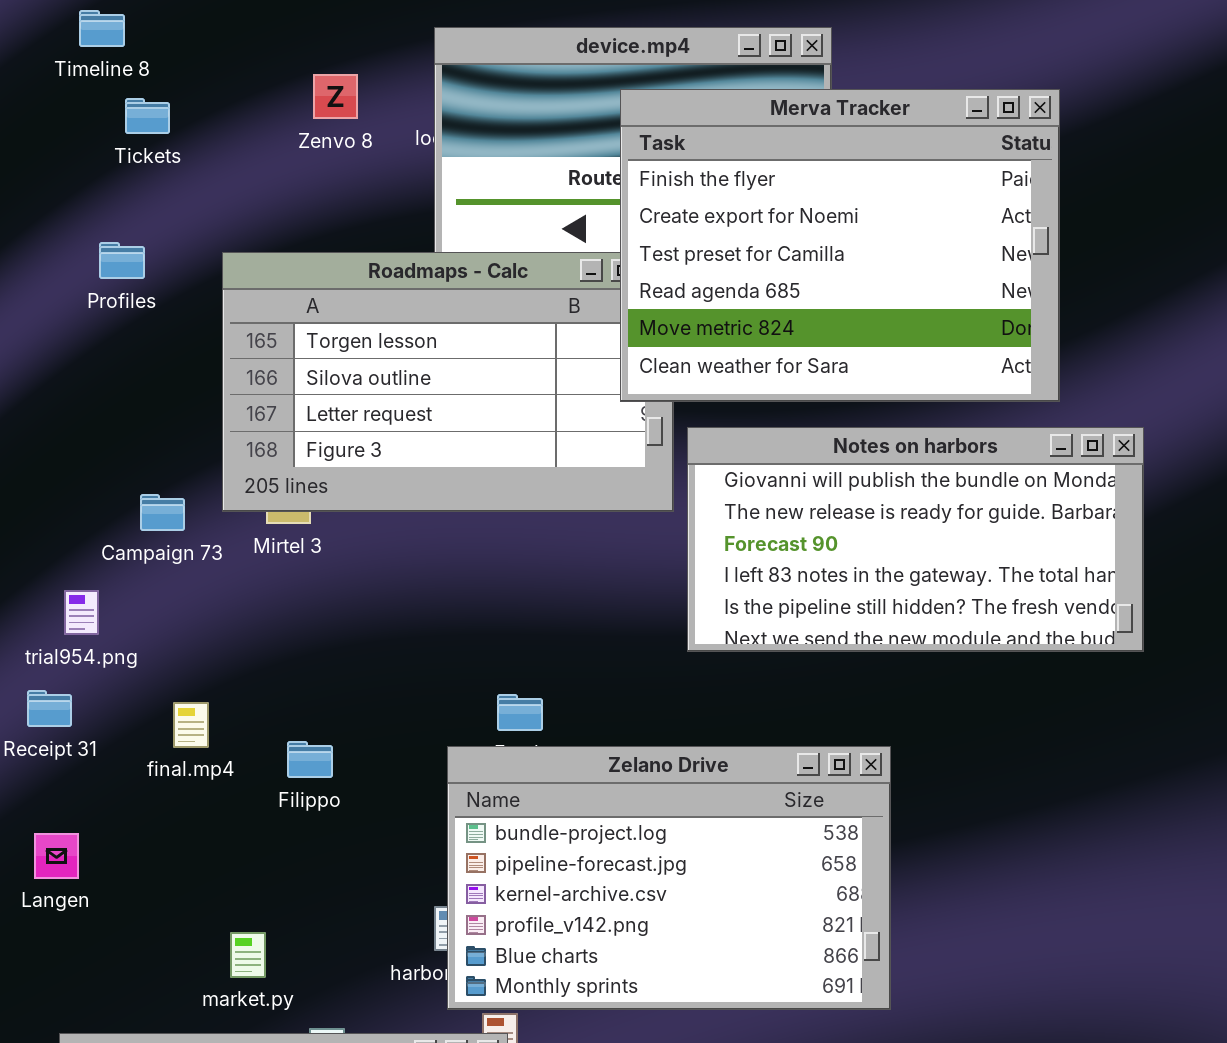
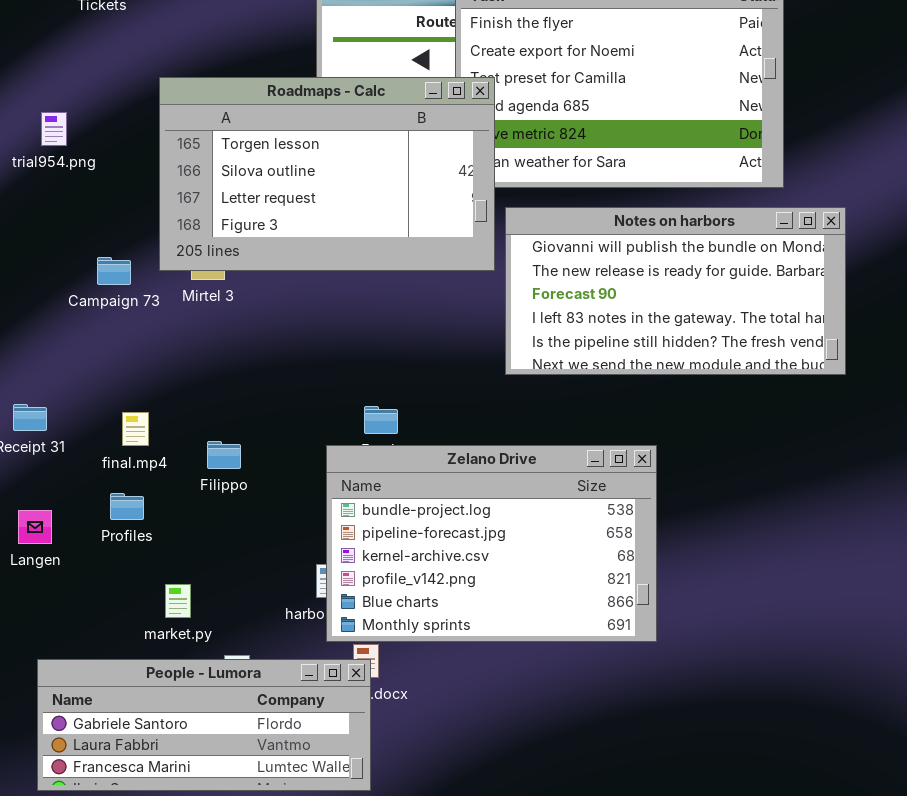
Profiles: [99,242,145,279] -> [110,493,144,520], moved
Roadmaps - Calc: [222,252,674,512] -> [159,77,495,271], raised
trial954.png: [64,590,99,635] -> [41,112,67,146], moved

